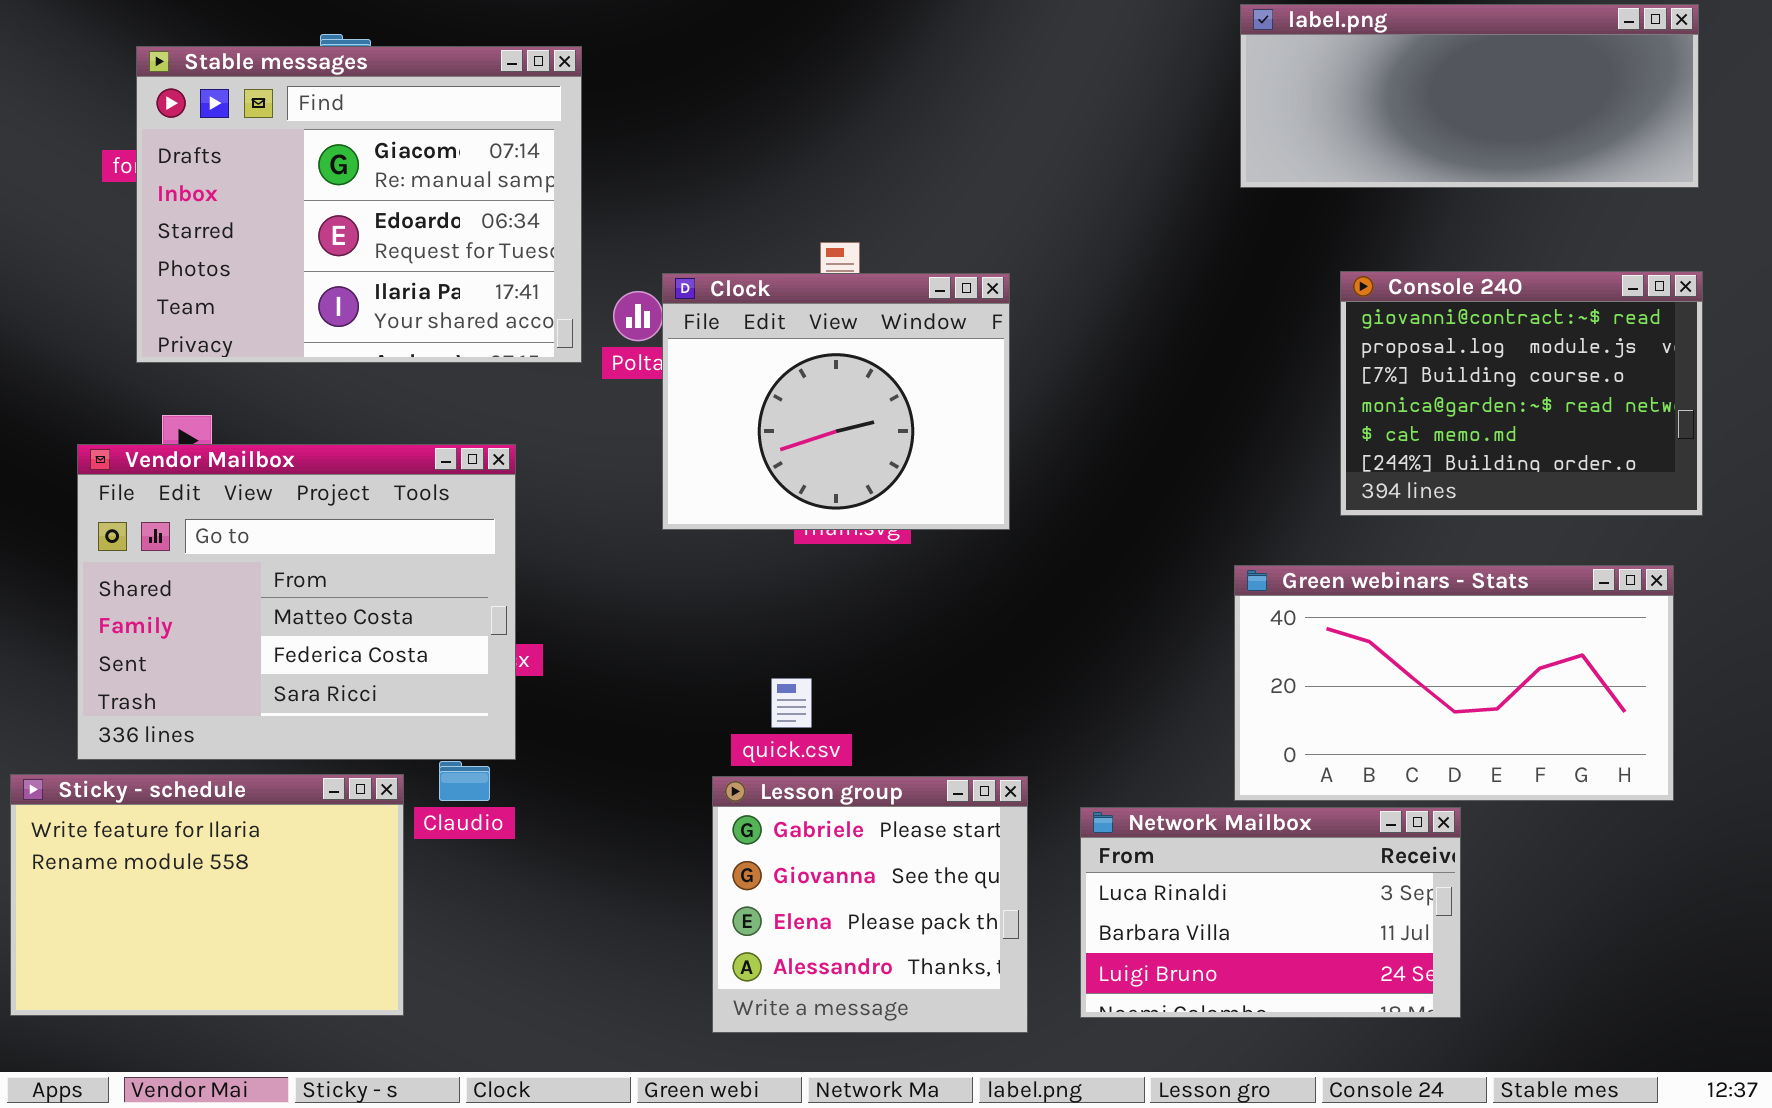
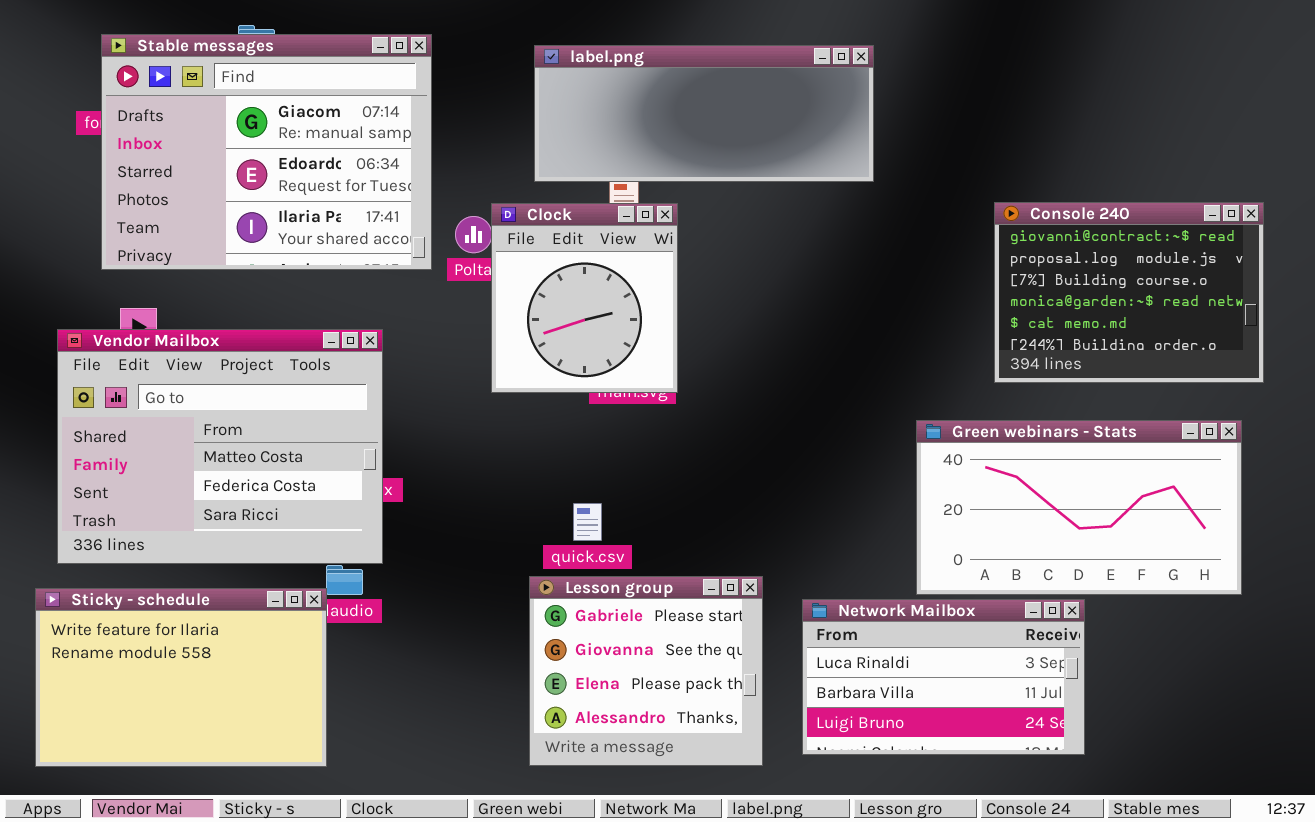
label.png: [1240,4,1699,188] -> [534,45,874,182], moved
Clock: [662,273,1010,530] -> [491,203,678,393], resized
Sticky - schedule: [10,774,404,1016] -> [35,588,327,767], moved

